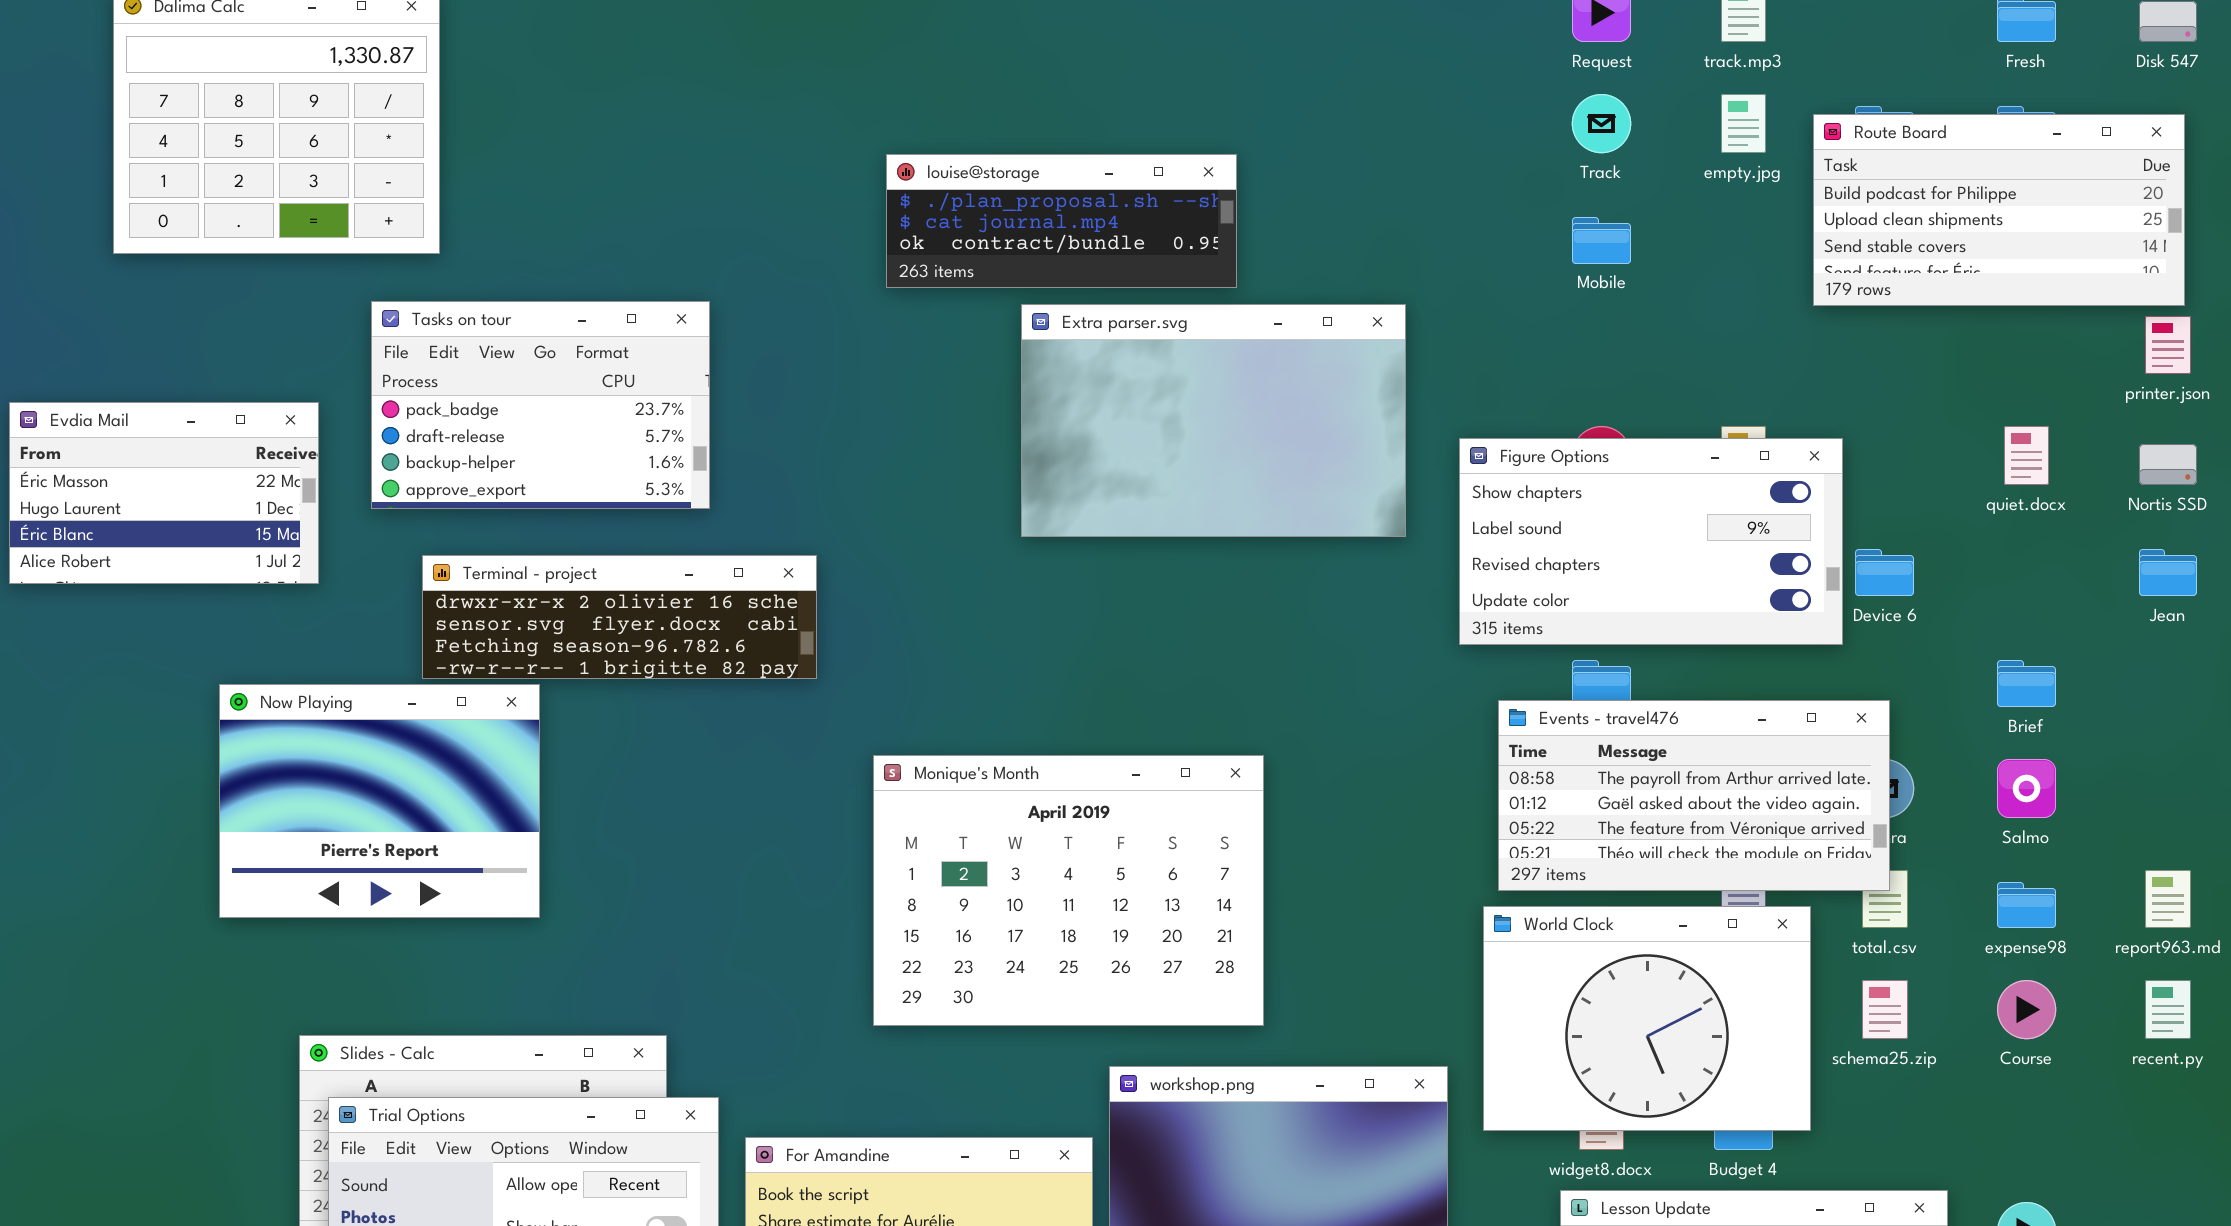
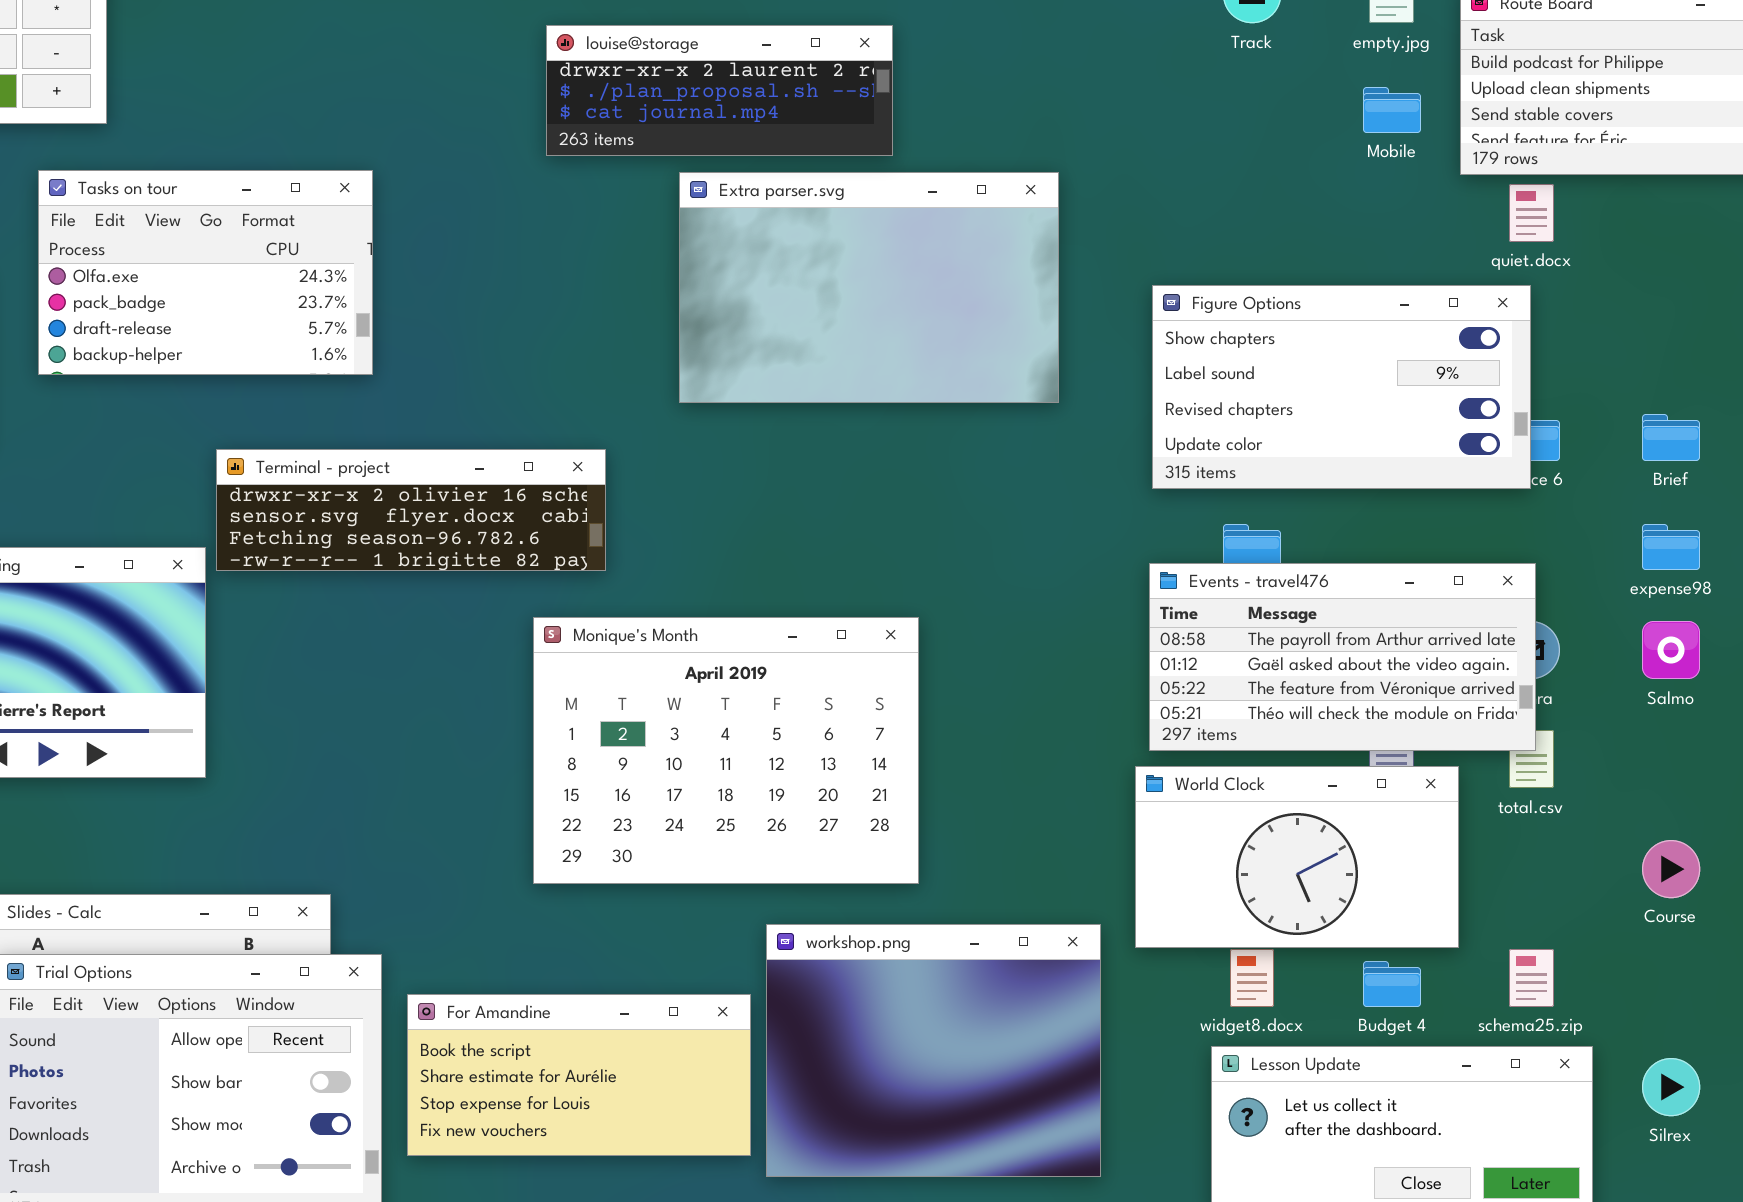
louise@storage: [886,154,1237,288] -> [546,25,893,156], scrolled up 1 row
Mobile: [1572,217,1631,264] -> [1363,87,1421,133], moved
Tasks on tour: [371,301,710,509] -> [38,170,373,375], scrolled up 1 row
quiet.docx: [2004,426,2049,485] -> [1509,184,1554,242], moved
Figure Options: [1459,438,1843,645] -> [1152,285,1531,489], moved
Terminal - project: [422,555,817,679] -> [216,449,606,571], moved
Brief: [1997,660,2056,707] -> [1642,414,1700,461], moved
expense98: [1997,882,2056,928] -> [1642,524,1700,570], moved
World Clock: [1483,906,1811,1131] -> [1135,766,1459,948], resized
schema25.zip: [1862,980,1908,1039] -> [1509,949,1554,1007], moved

